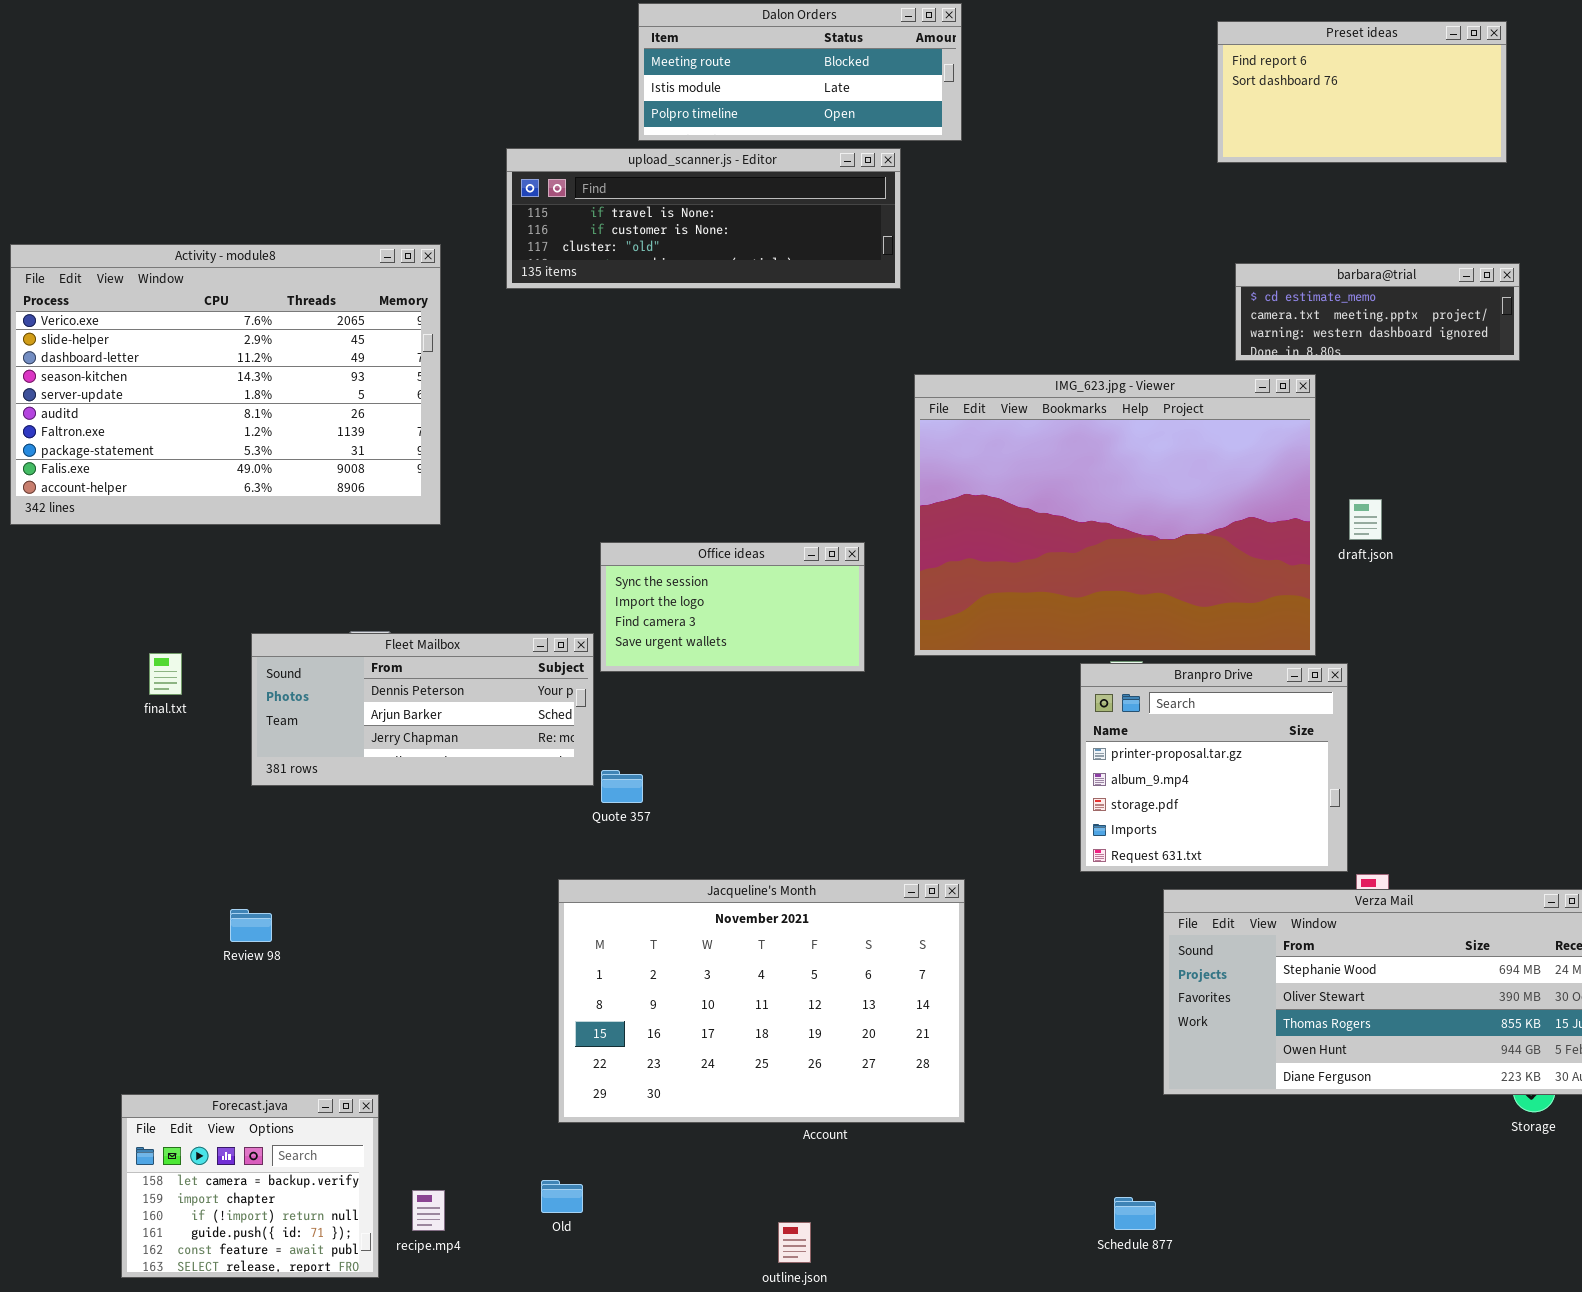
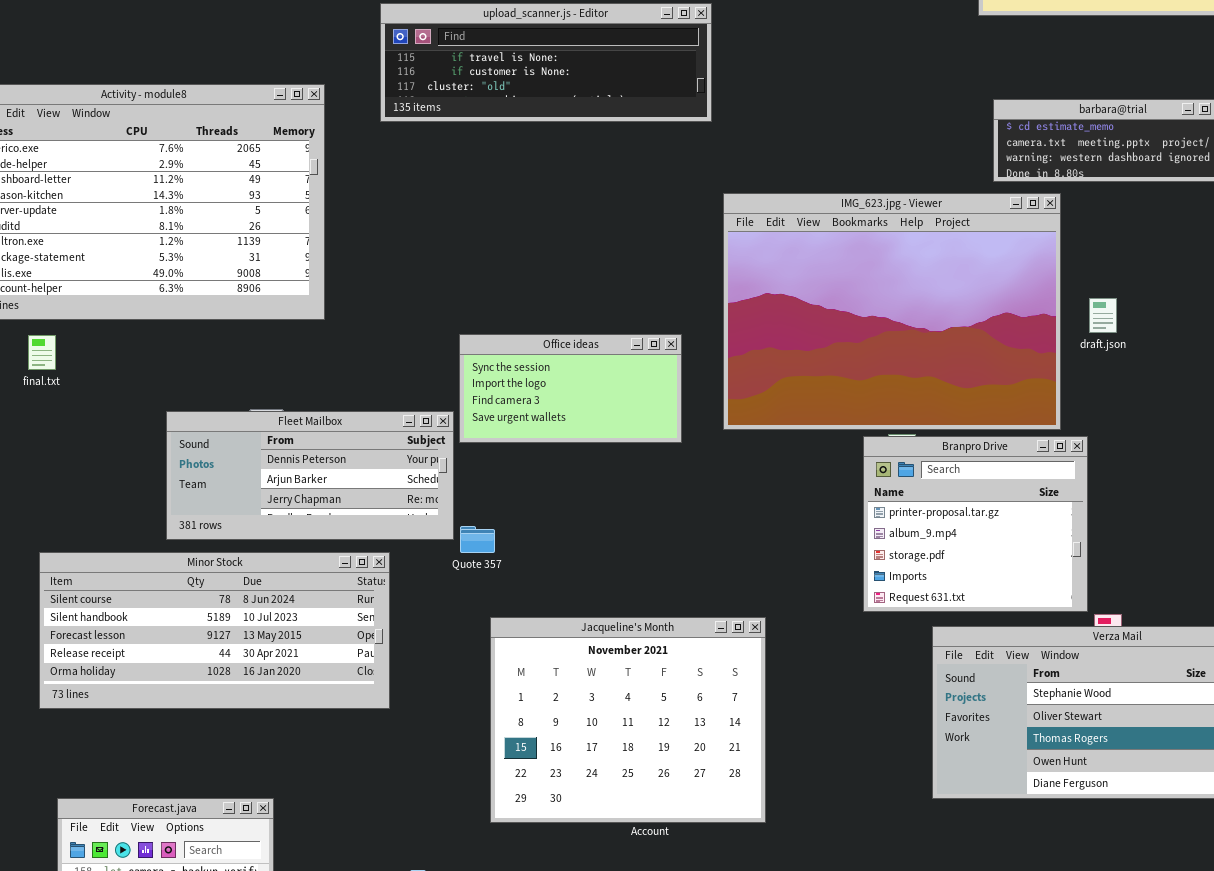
final.txt: [149,653,182,695] -> [28,335,56,370], moved
Minor Stock: none -> [39,552,390,709], opened
Jacqueline's Month: [558,879,965,1123] -> [490,617,766,823], resized

